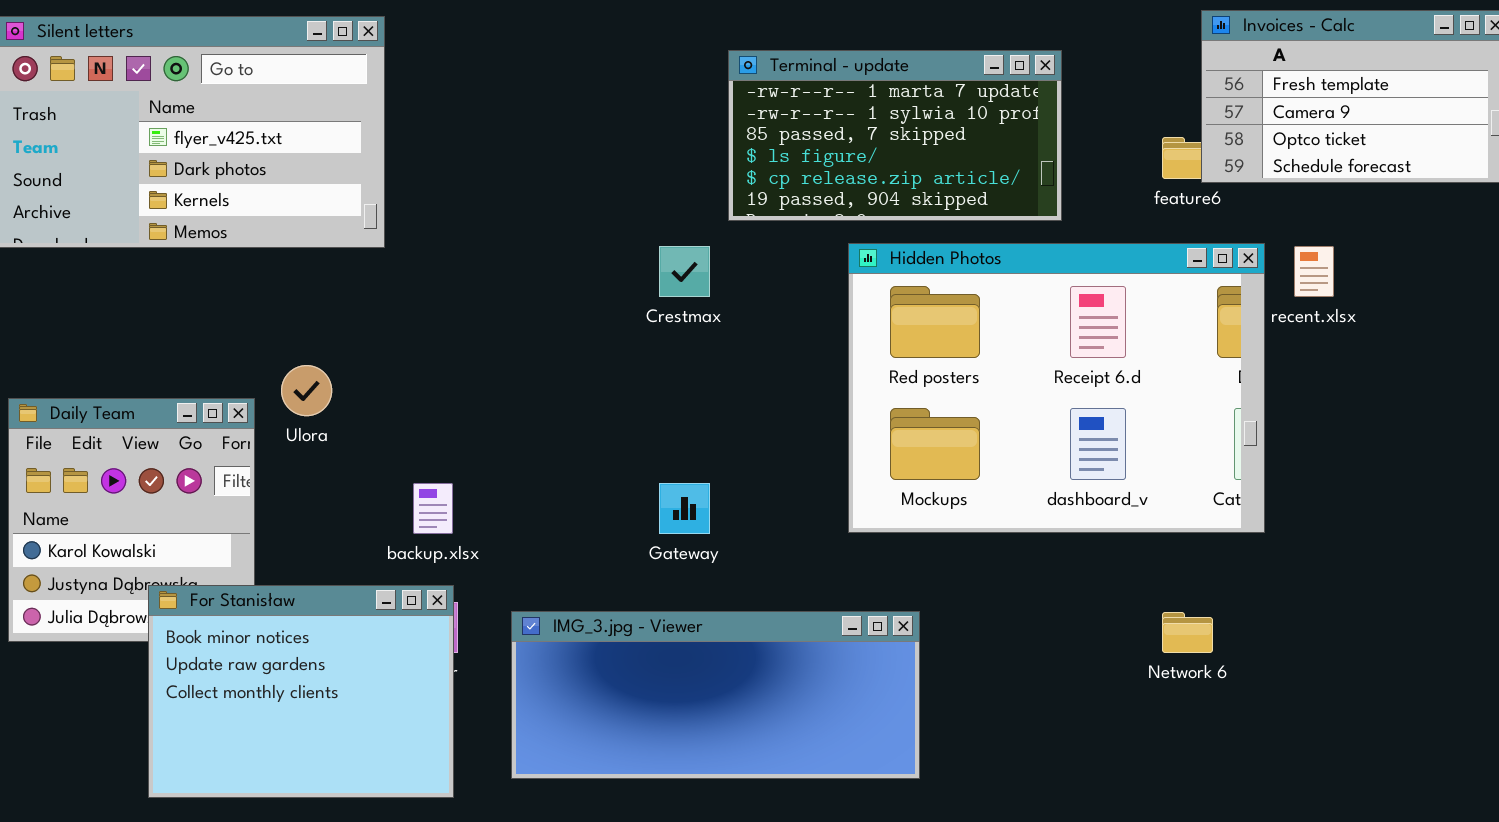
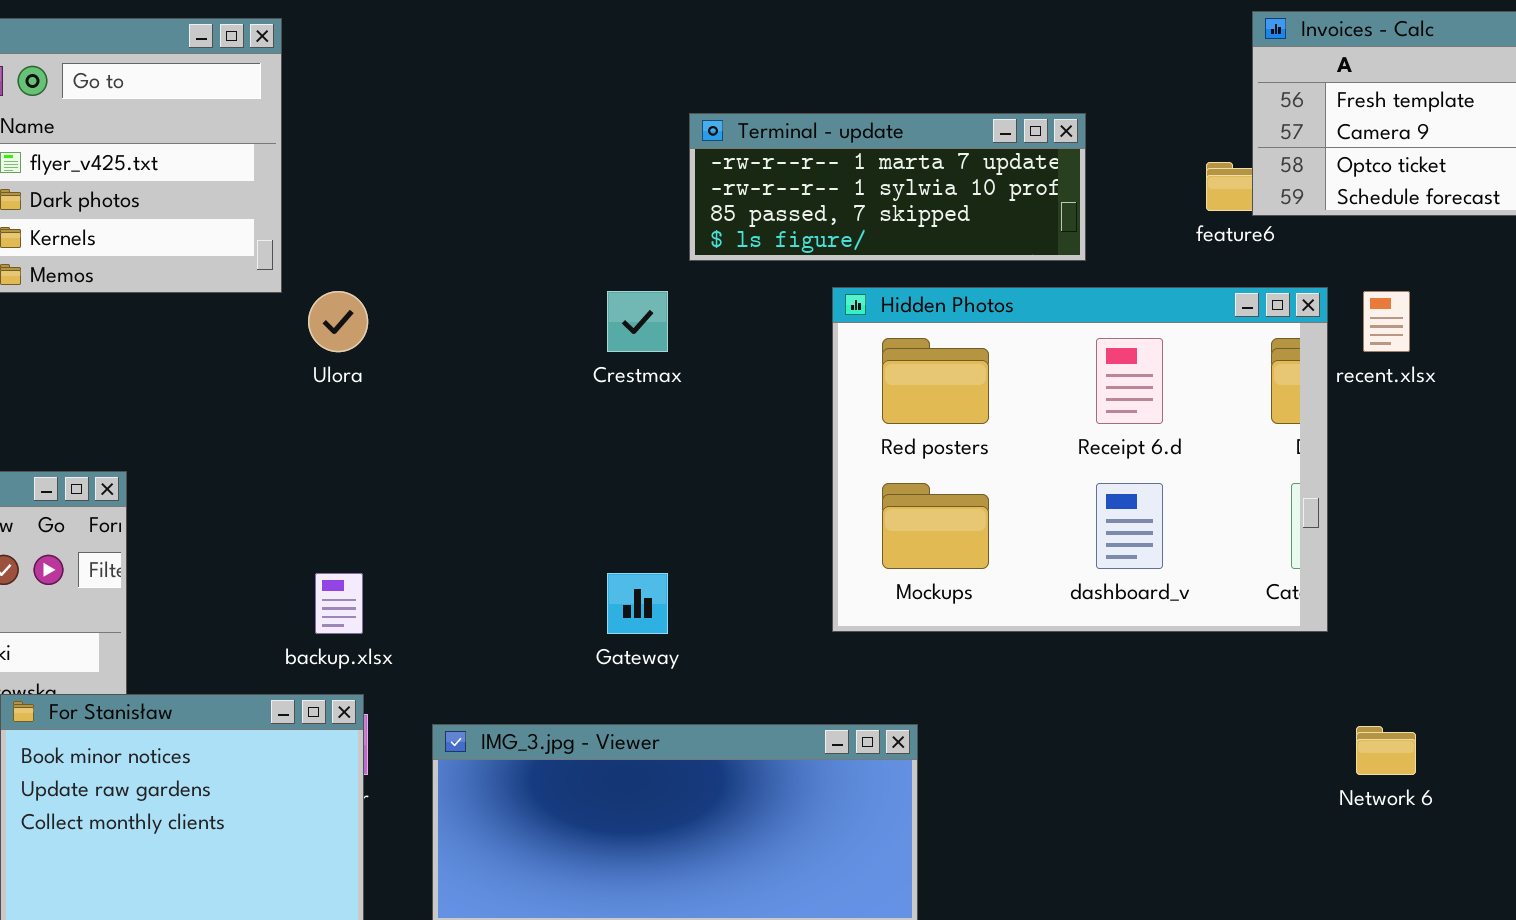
Terminal - update: [728,50,1062,221] -> [689,113,1086,261], resized
Ulora: [281,365,332,416] -> [308,291,368,352], moved
Network 6: [1162,612,1213,653] -> [1356,726,1416,775], moved

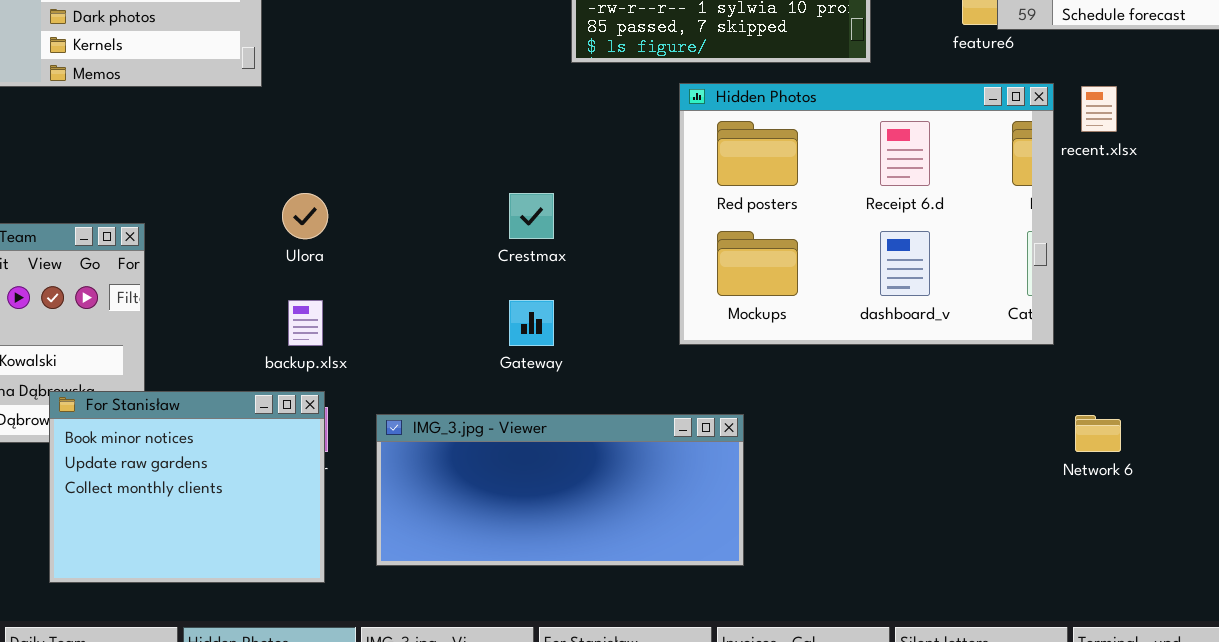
Ulora: [308,291,368,352] -> [282,193,328,239], moved
Crestmax: [607,291,668,352] -> [509,193,554,239], moved

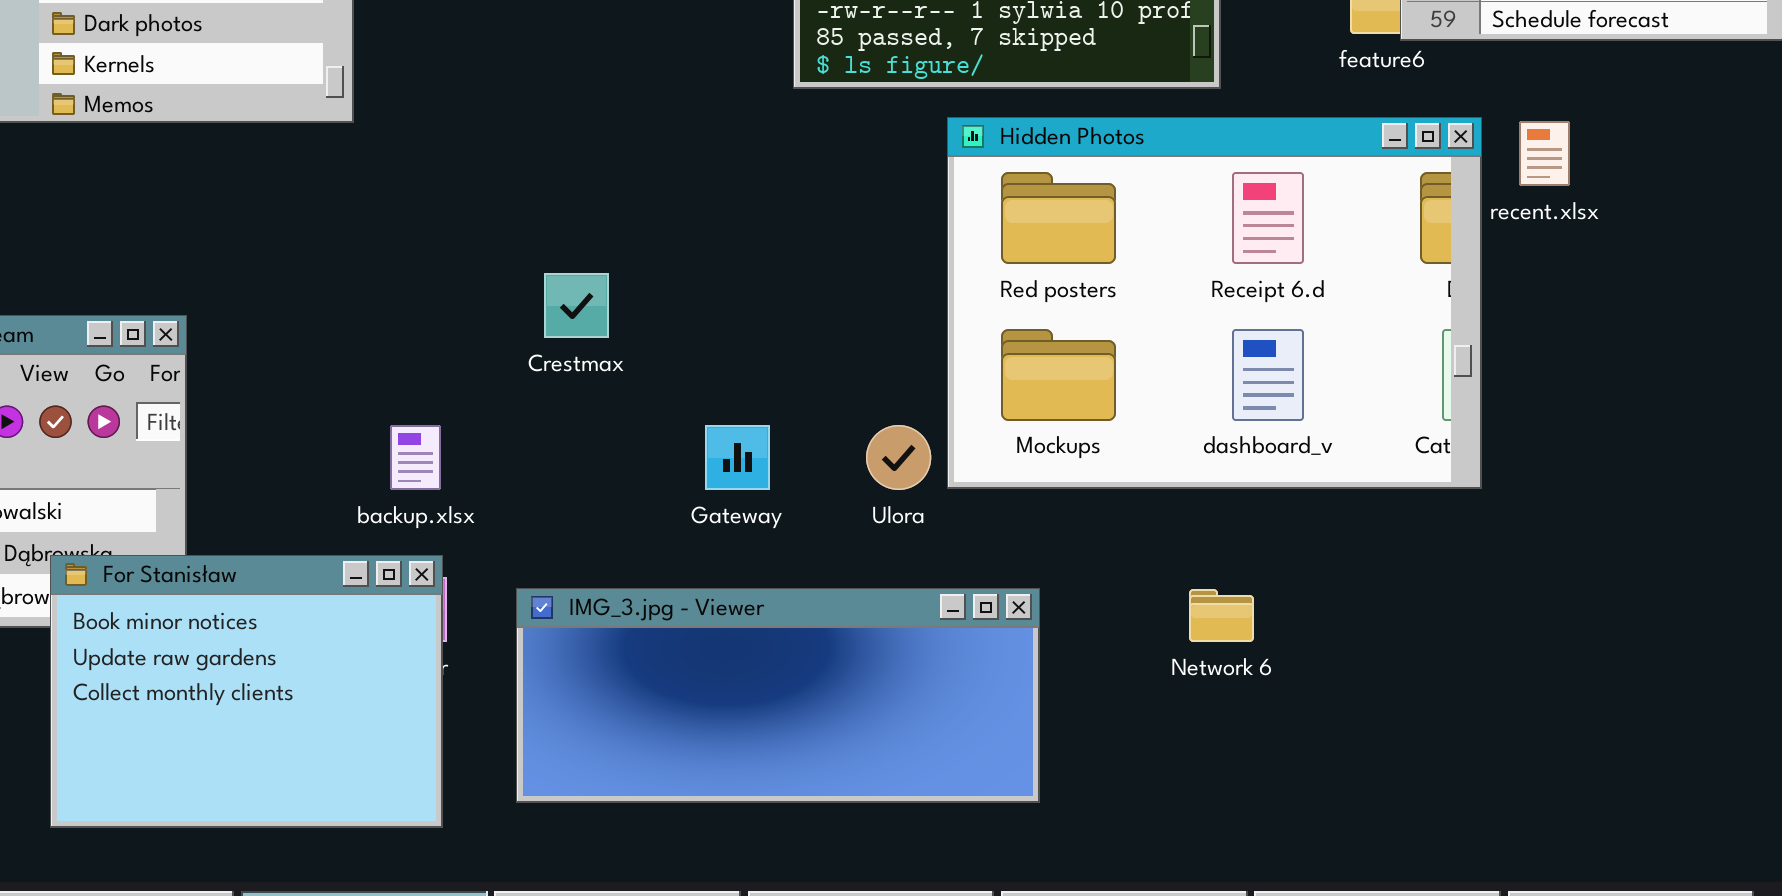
Ulora: [282,193,328,239] -> [866,425,931,490], moved
Crestmax: [509,193,554,239] -> [544,273,609,338], moved
Network 6: [1075,415,1121,452] -> [1189,589,1254,642], moved

